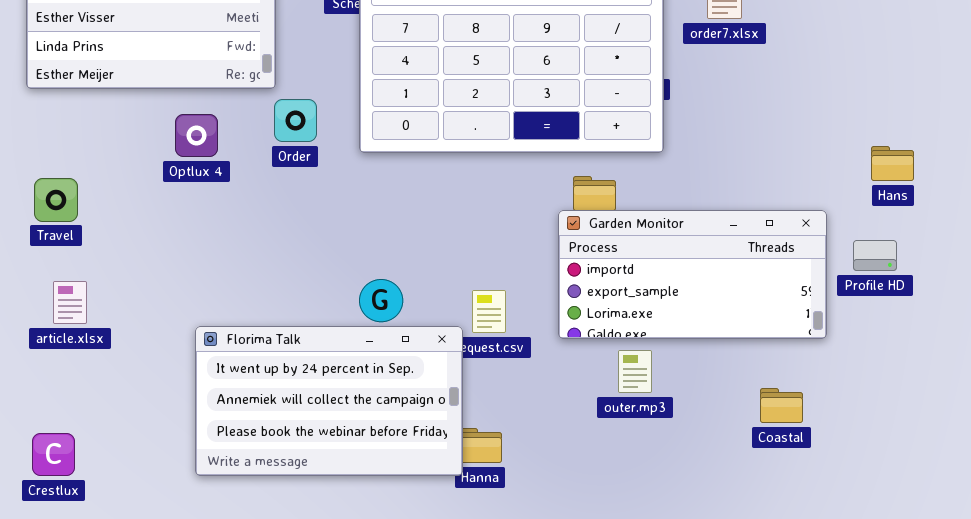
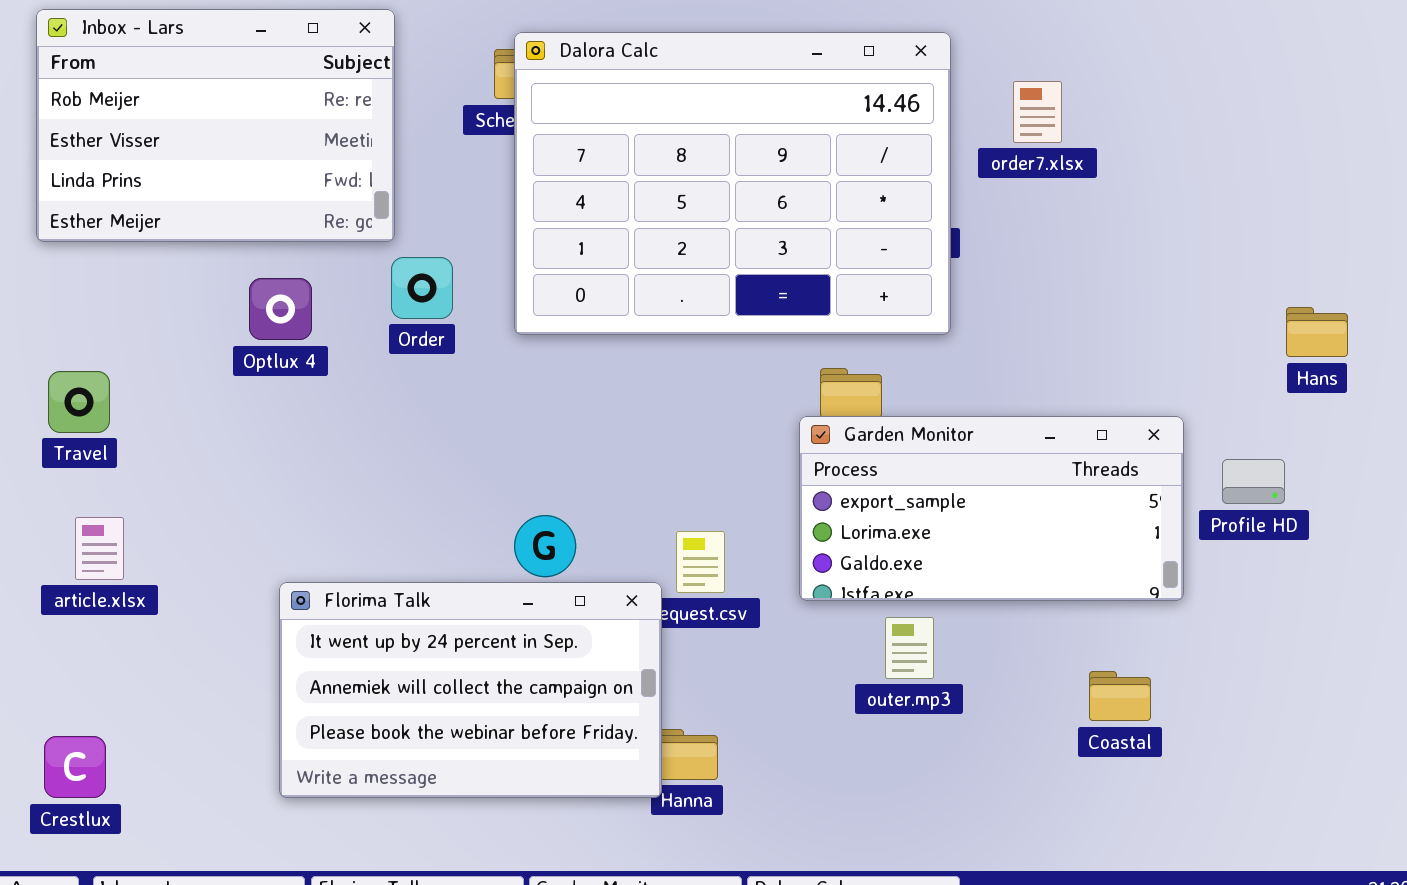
Hans: [871,146,914,181] -> [1286,307,1348,357], moved
Garden Monitor: [558,210,827,339] -> [799,416,1184,601], scrolled down 1 row

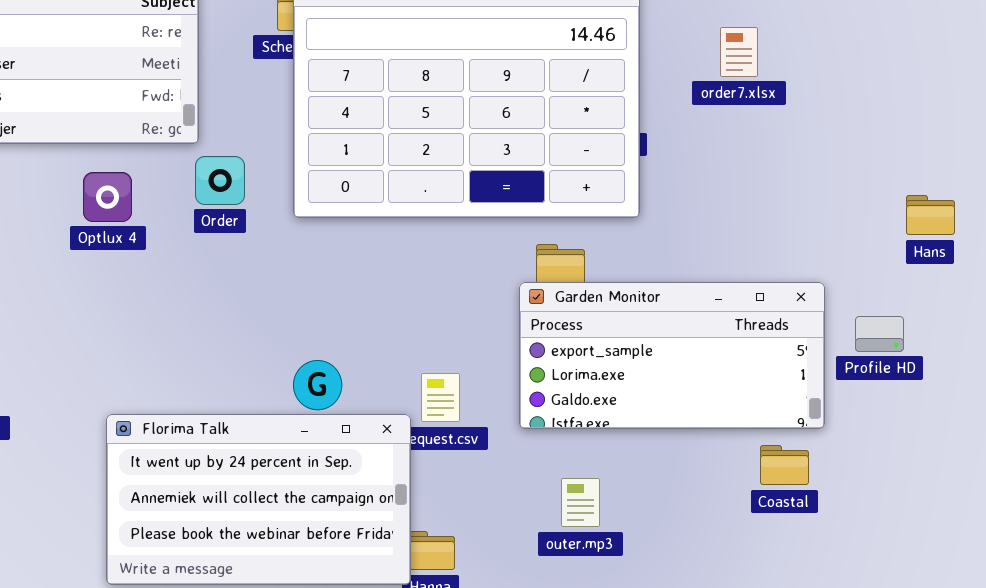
order7.xlsx: [1013,81,1062,143] -> [720,27,758,77], moved
outer.mp3: [885,617,934,679] -> [561,478,600,527], moved
Coastal: [1089,671,1151,721] -> [760,445,809,485], moved

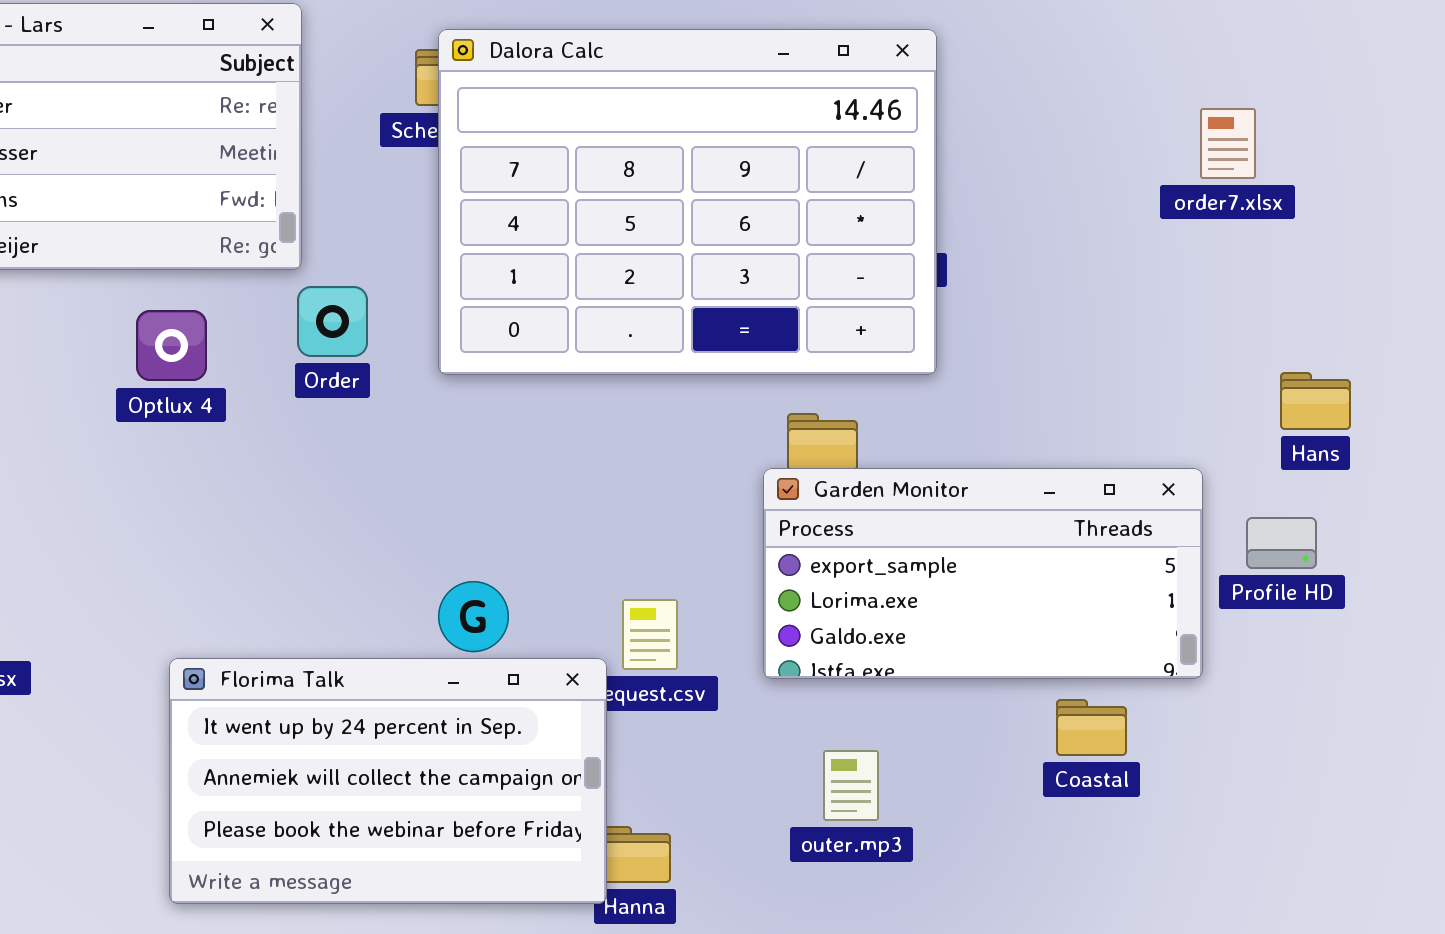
order7.xlsx: [720,27,758,77] -> [1200,108,1256,179], moved
Hans: [906,195,955,235] -> [1280,372,1351,430], moved
Coastal: [760,445,809,485] -> [1056,699,1127,756], moved

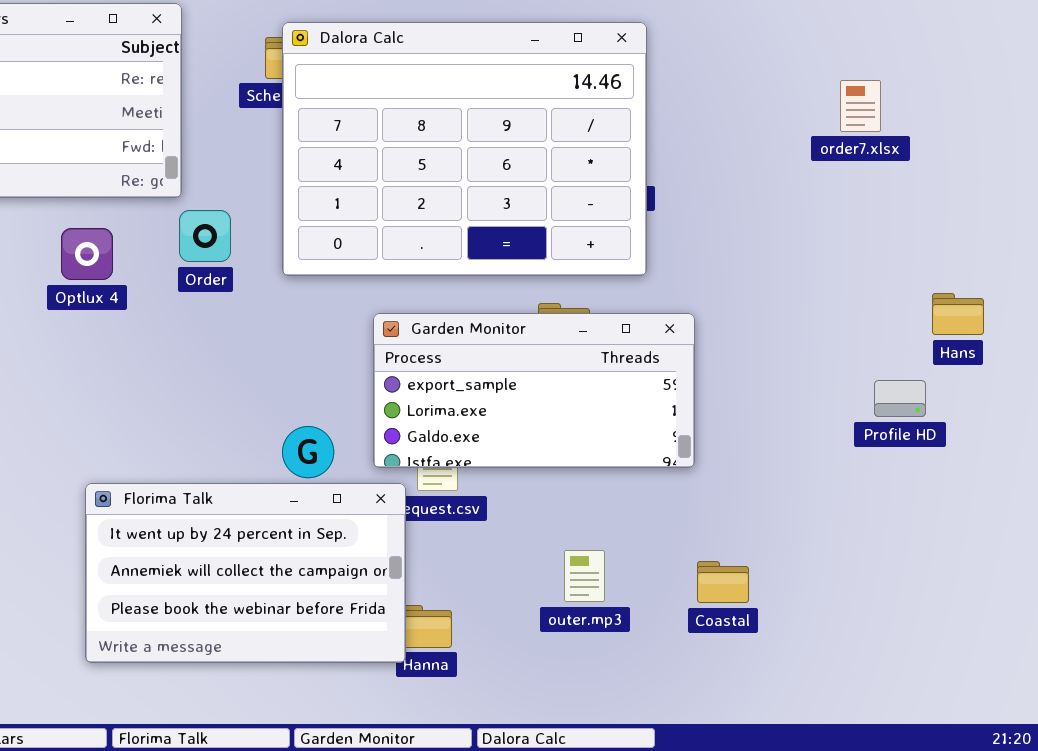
Hans: [1280,372,1351,430] -> [932,293,984,335], moved
Garden Monitor: [763,468,1203,679] -> [373,313,695,468], moved
Coastal: [1056,699,1127,756] -> [697,561,749,603], moved

